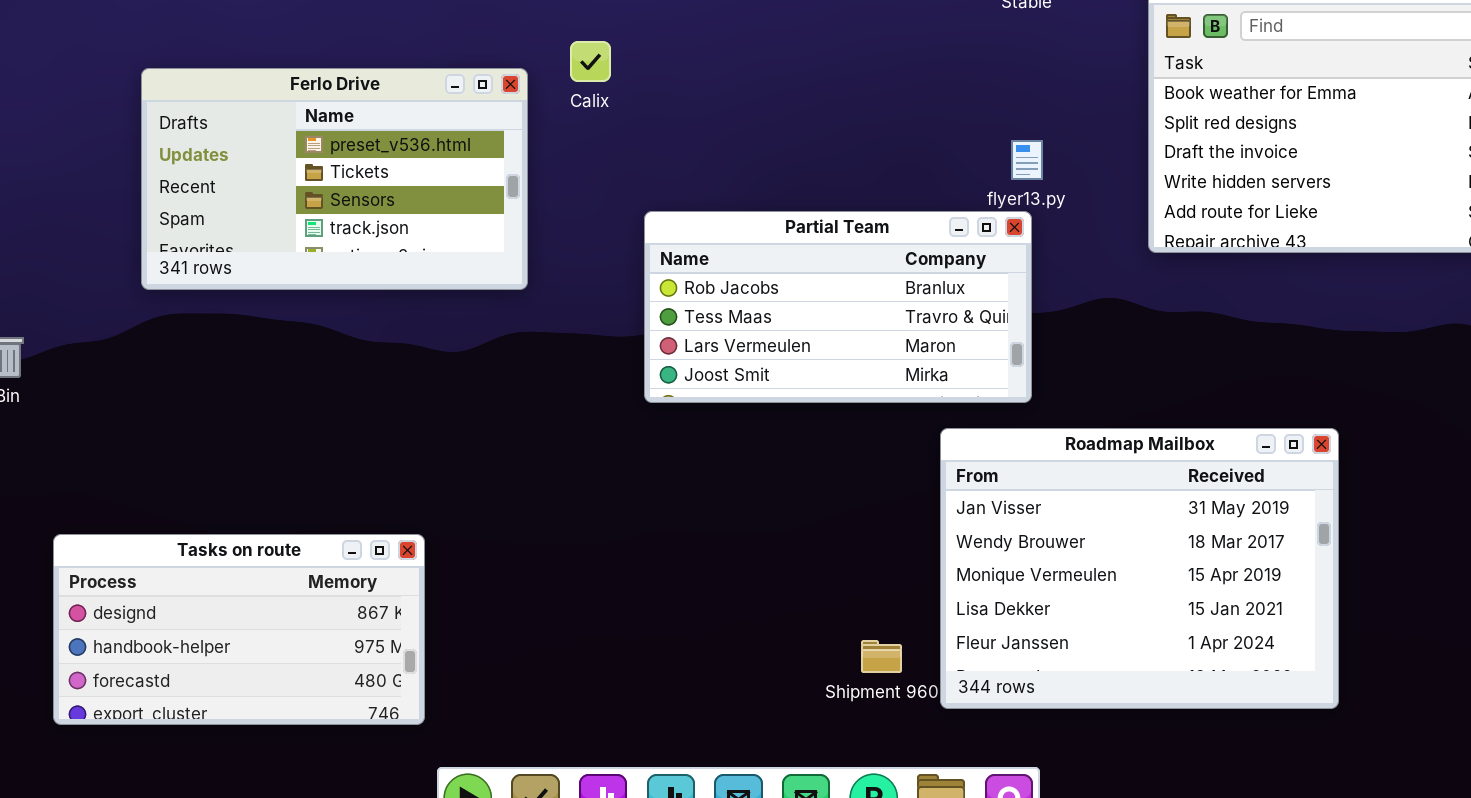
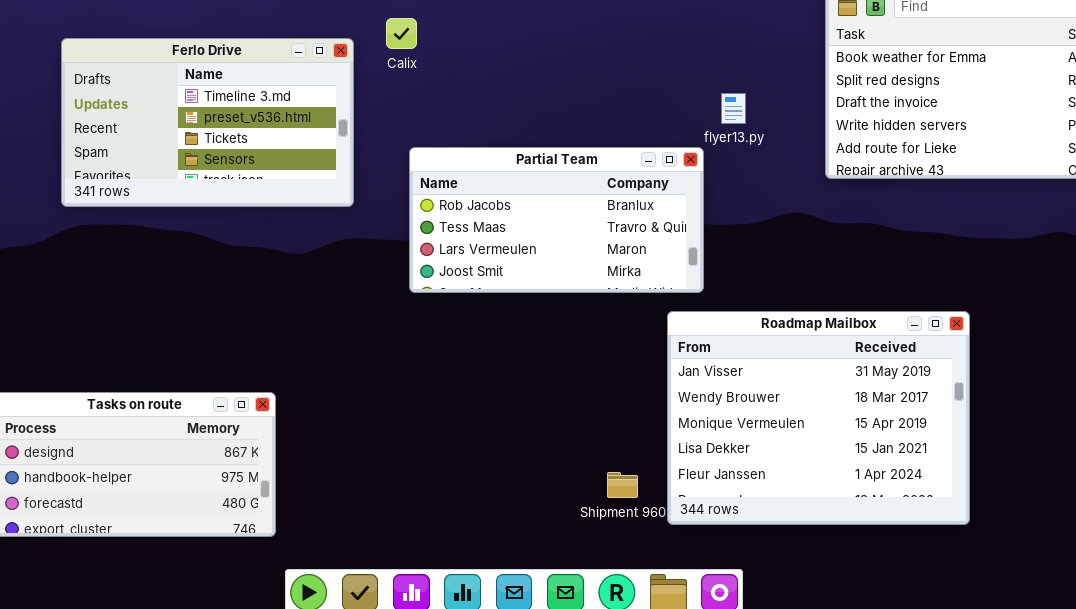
Ferlo Drive: [141,68,528,290] -> [61,38,354,207], scrolled up 1 row
Partial Team: [644,211,1032,403] -> [409,147,704,293], moved

